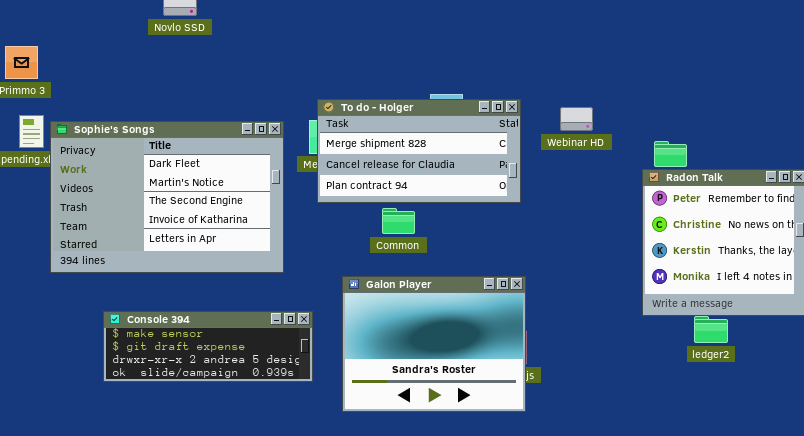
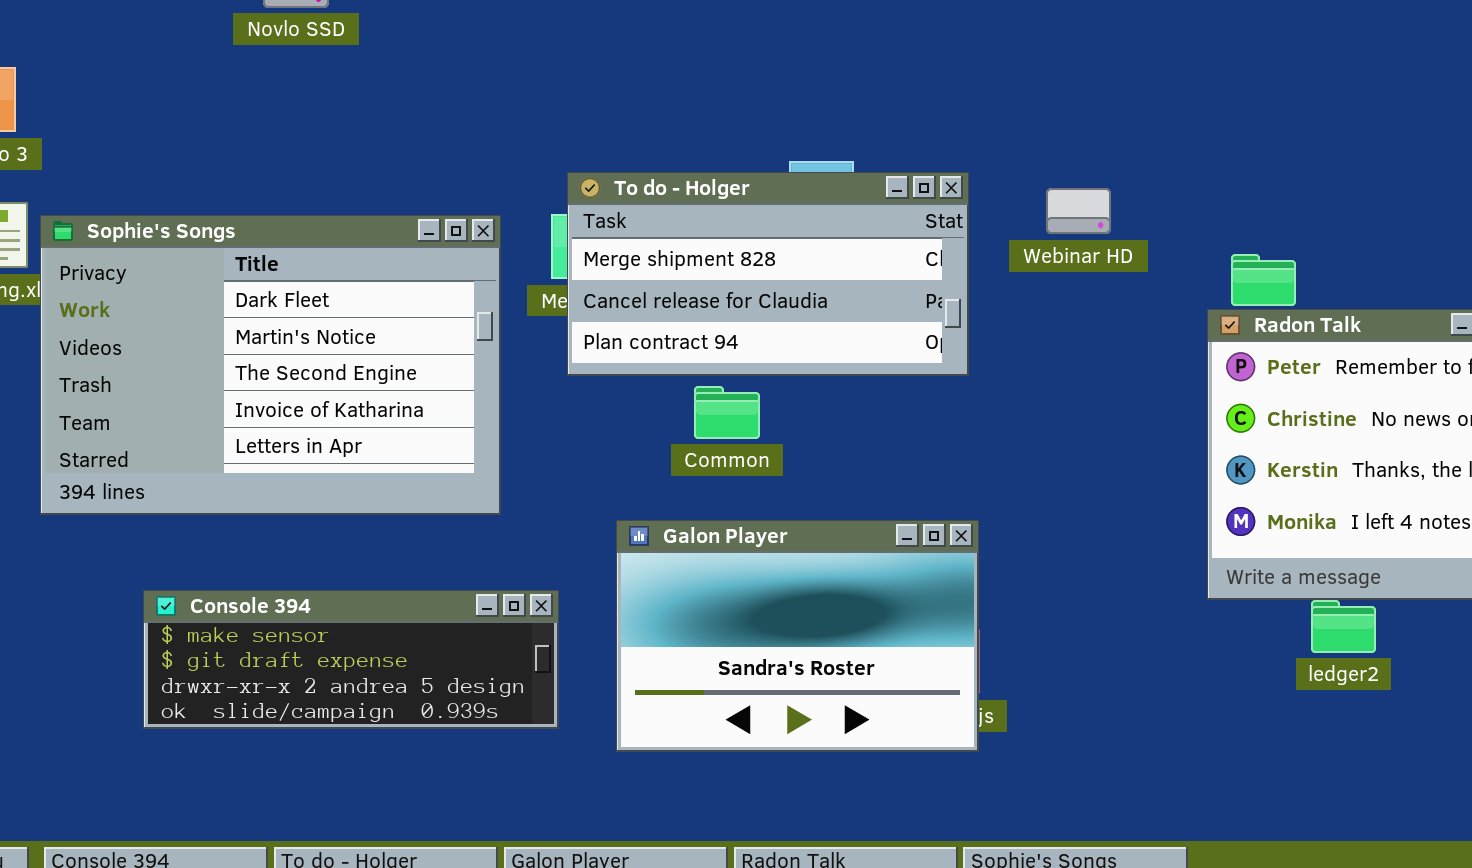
Galon Player: [342,276,526,412] -> [616,520,979,752], resized

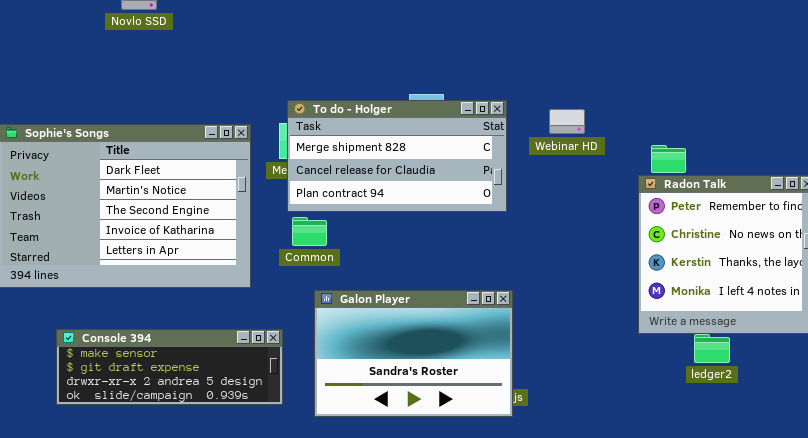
Common: [694,386,760,439] -> [292,217,327,246], moved

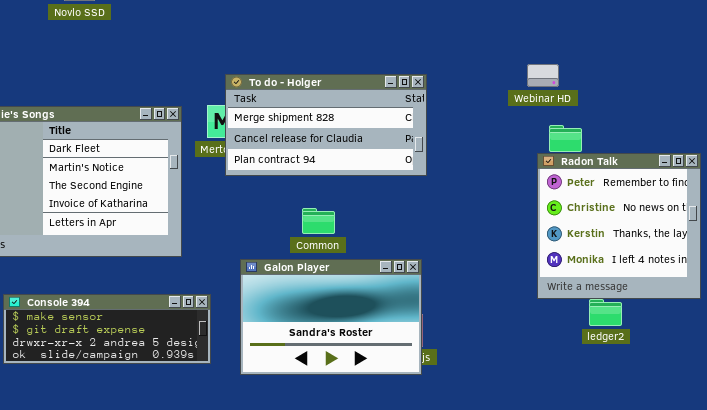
To do - Holger: [287,100,507,212] -> [225,74,427,176], moved
Webinar HD: [549,109,585,134] -> [527,64,559,87], moved
Common: [292,217,327,246] -> [302,208,335,234], moved

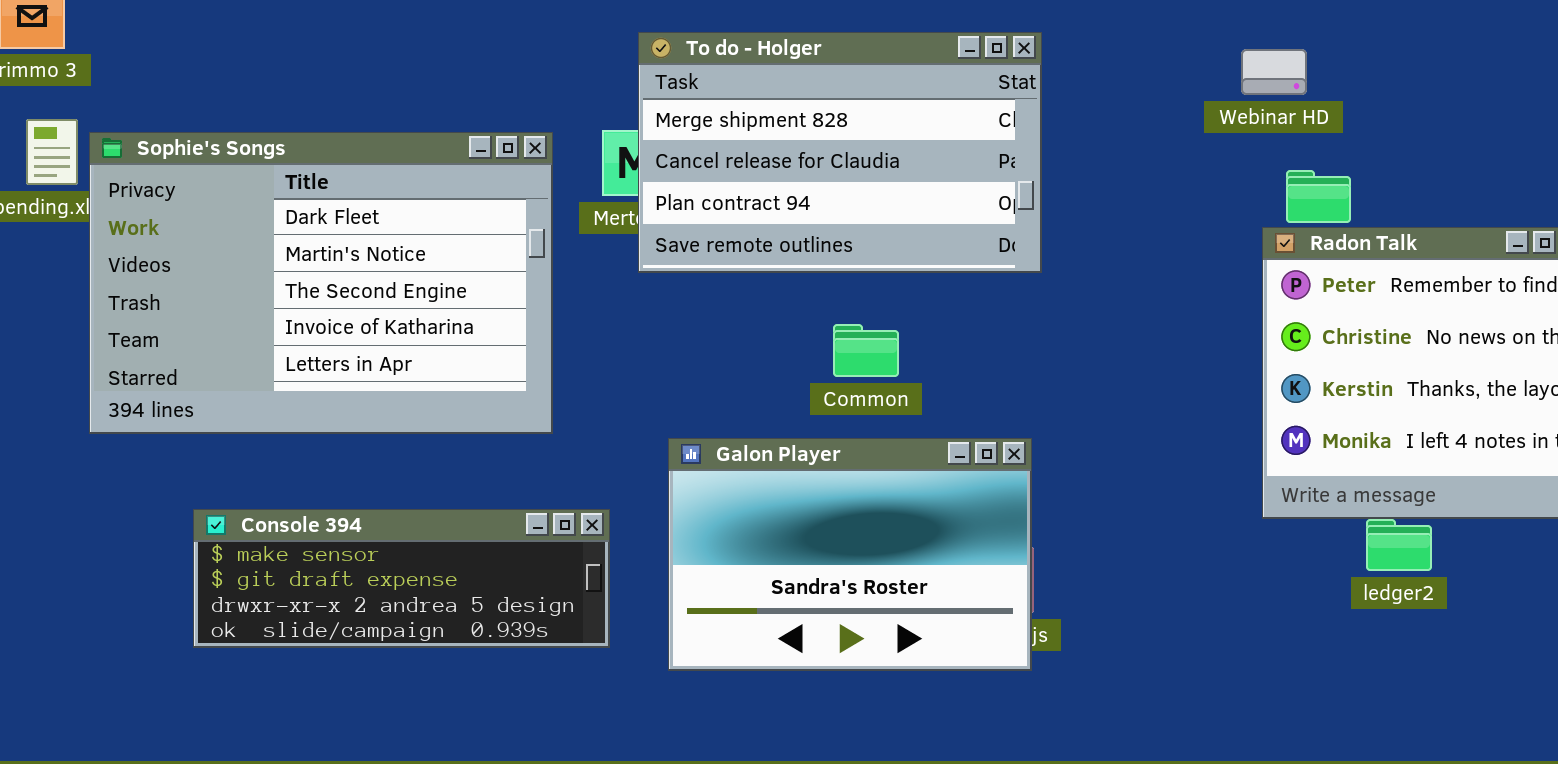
To do - Holger: [225,74,427,176] -> [638,32,1042,273], resized
Common: [302,208,335,234] -> [833,324,899,377], moved

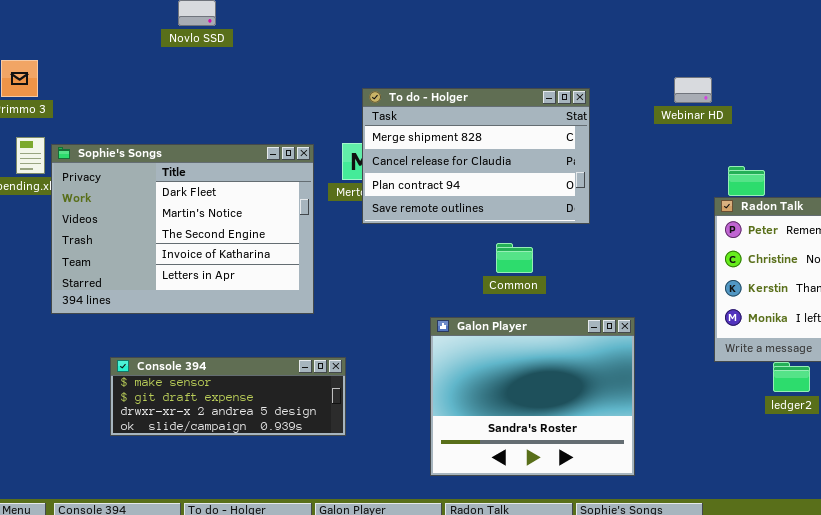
Webinar HD: [1241,49,1307,95] -> [674,77,712,103], moved
Common: [833,324,899,377] -> [496,243,533,273], moved
Galon Player: [668,438,1032,671] -> [430,317,635,476], moved, resized

